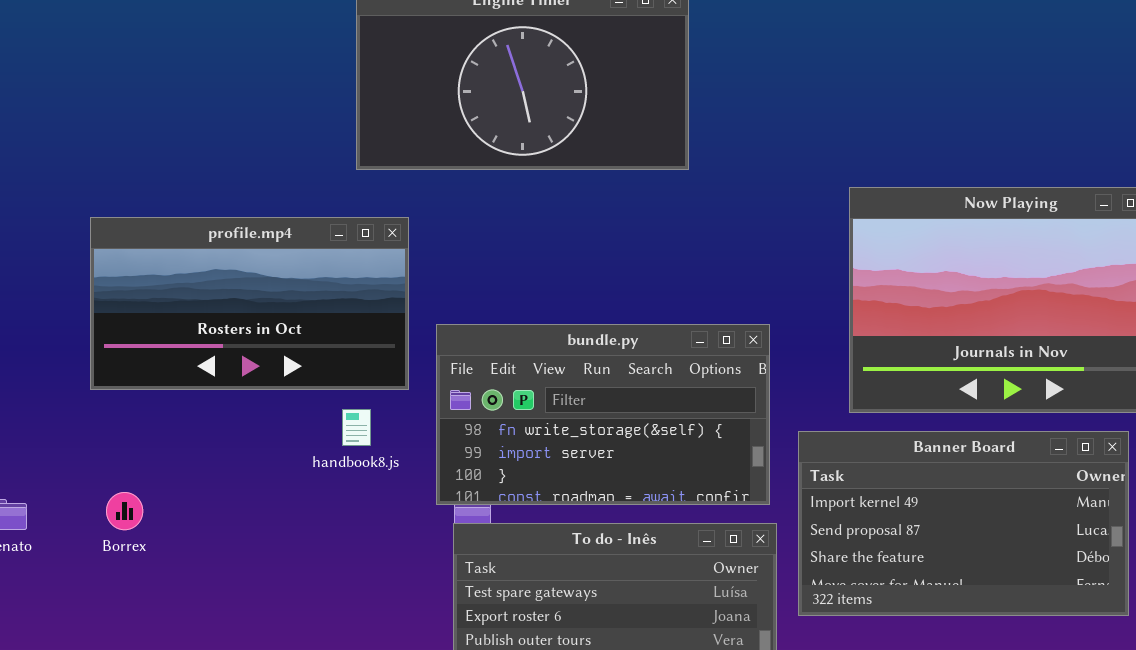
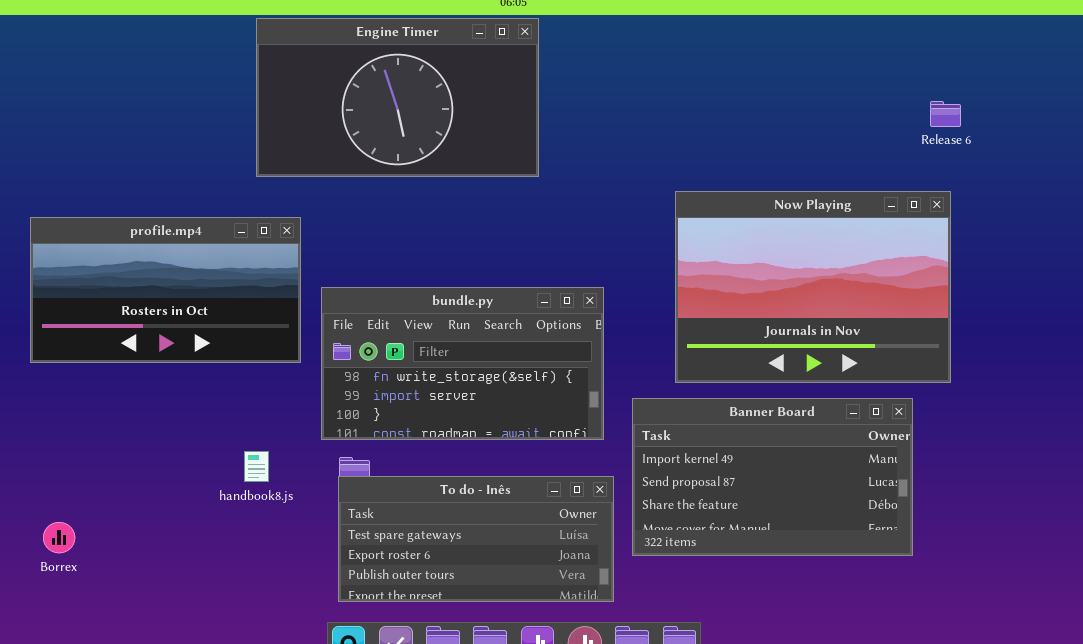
bundle.py: [436,324,770,505] -> [321,287,604,440], moved
handbook8.js: [342,409,371,446] -> [244,451,269,482], moved
Borrex: [106,492,143,530] -> [43,522,75,553], moved

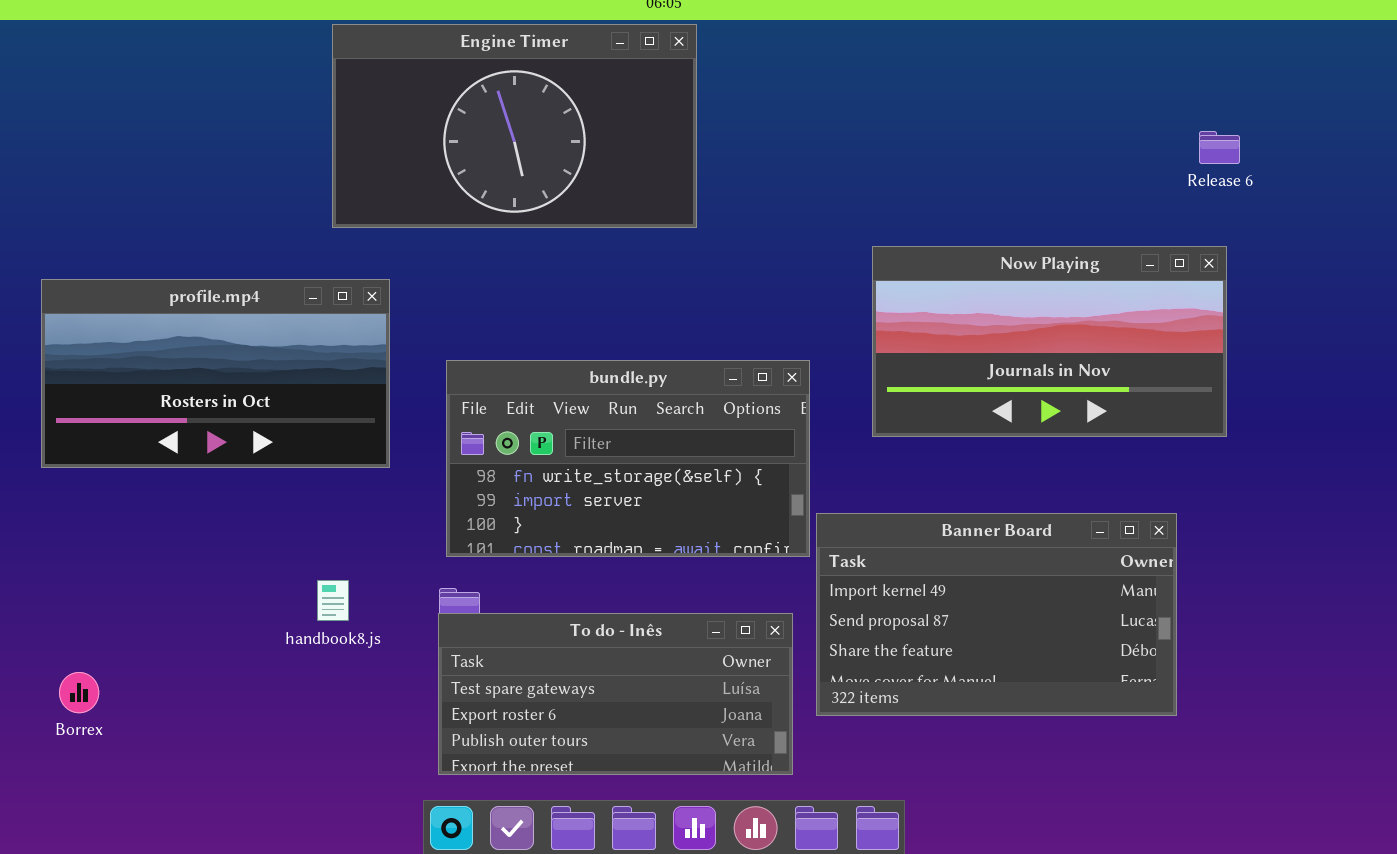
Now Playing: [675,191,951,383] -> [872,246,1227,437], resized
bundle.py: [321,287,604,440] -> [446,360,810,557], moved

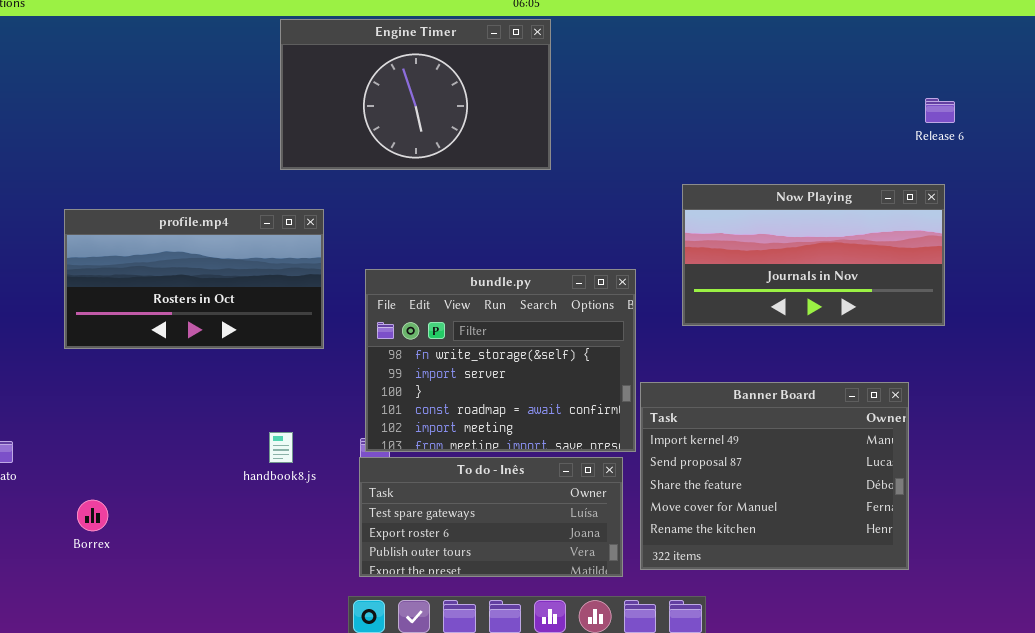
bundle.py: [446,360,810,557] -> [365,269,636,452], resized
Banner Board: [816,513,1177,716] -> [640,382,909,570], resized

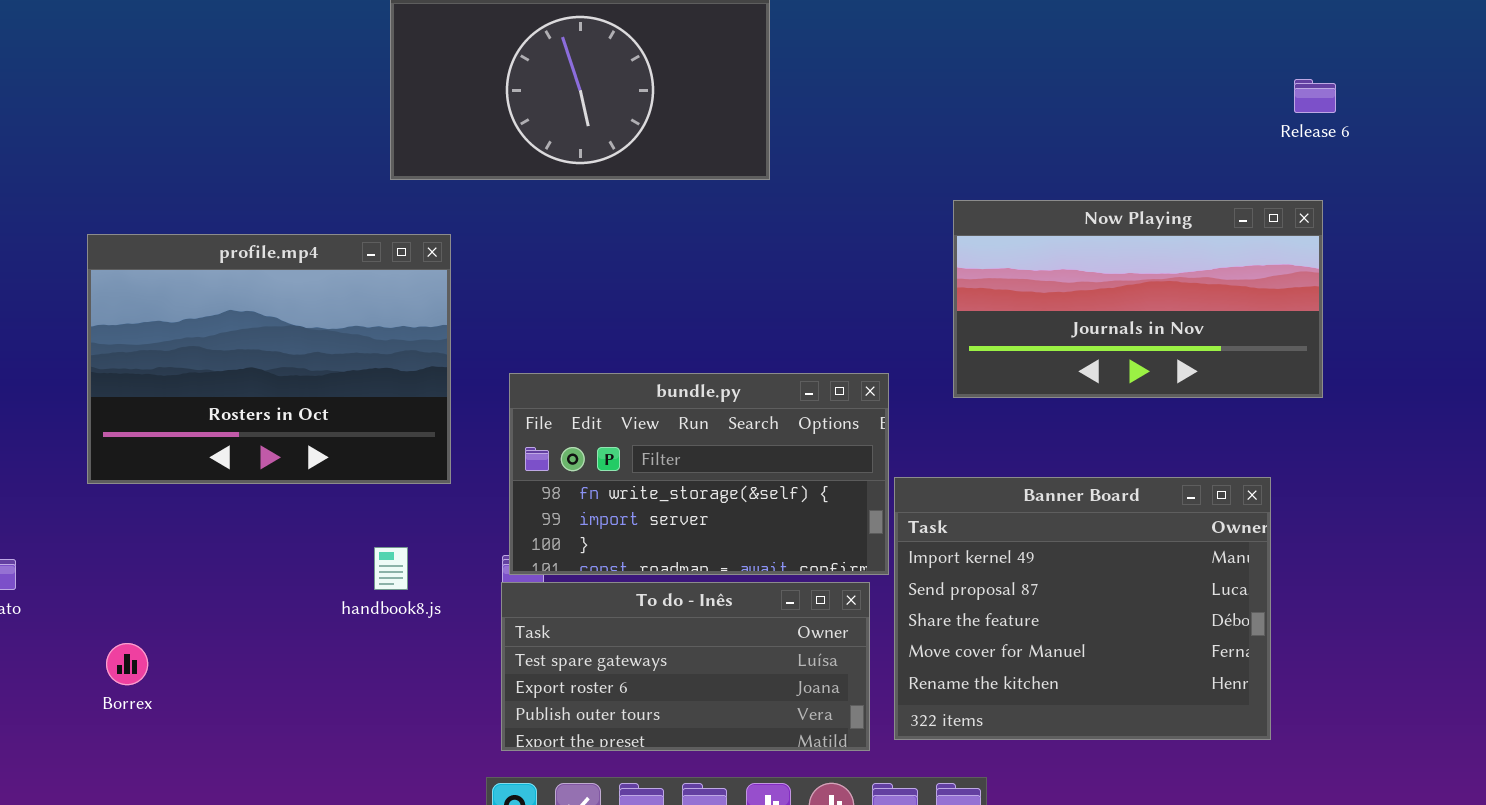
profile.mp4: [64,209,324,349] -> [87,234,451,484], resized
bundle.py: [365,269,636,452] -> [509,373,889,575], resized

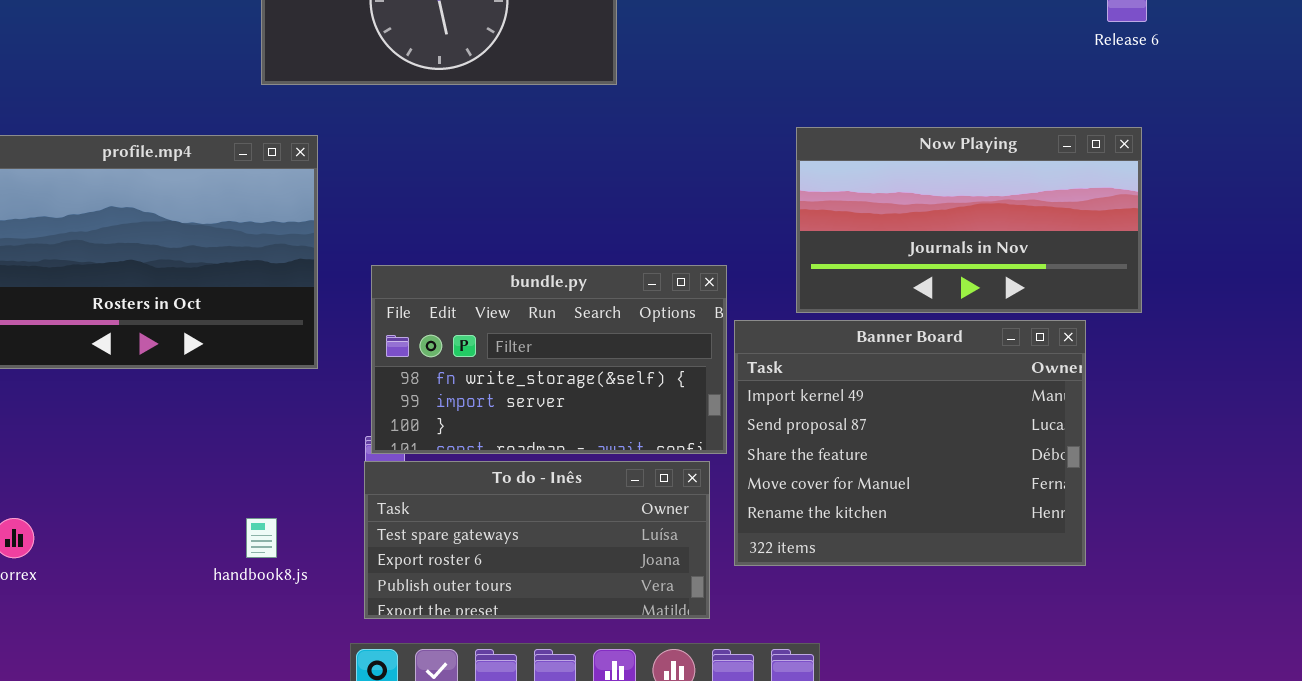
Now Playing: [953,200,1323,398] -> [796,127,1142,313], moved
Banner Board: [894,477,1271,740] -> [734,320,1086,566], moved
handbook8.js: [374,547,408,590] -> [246,518,277,558], moved

